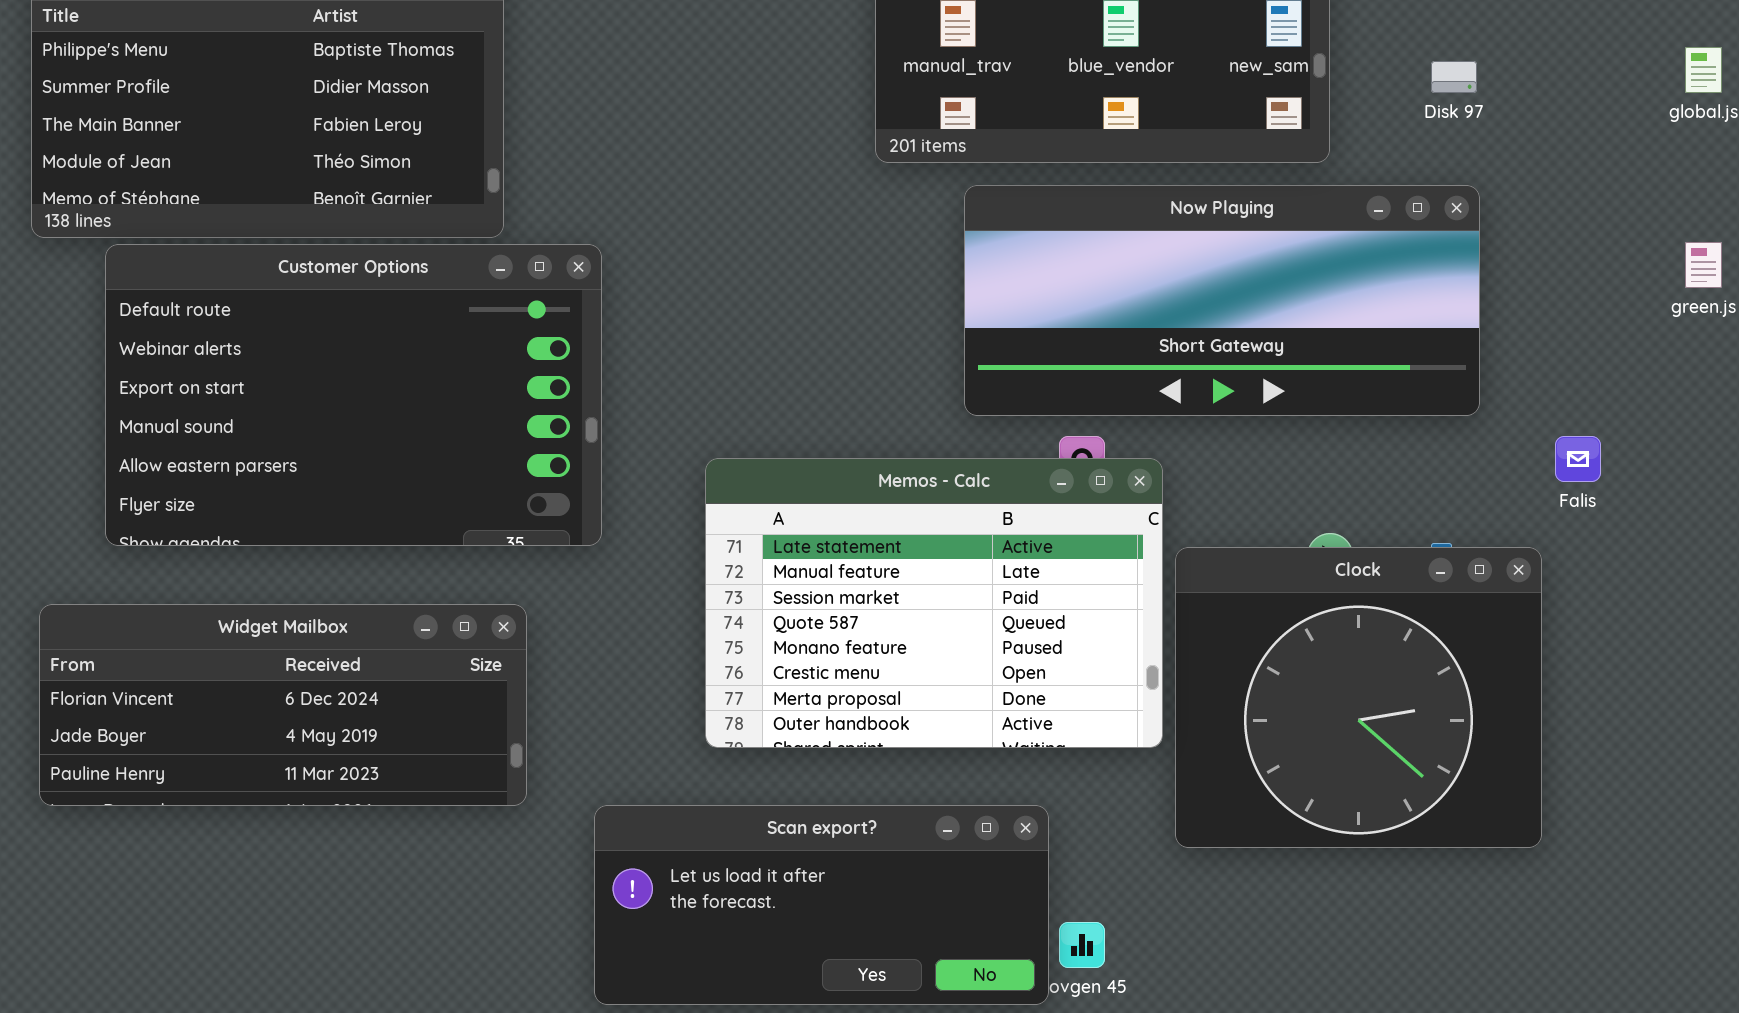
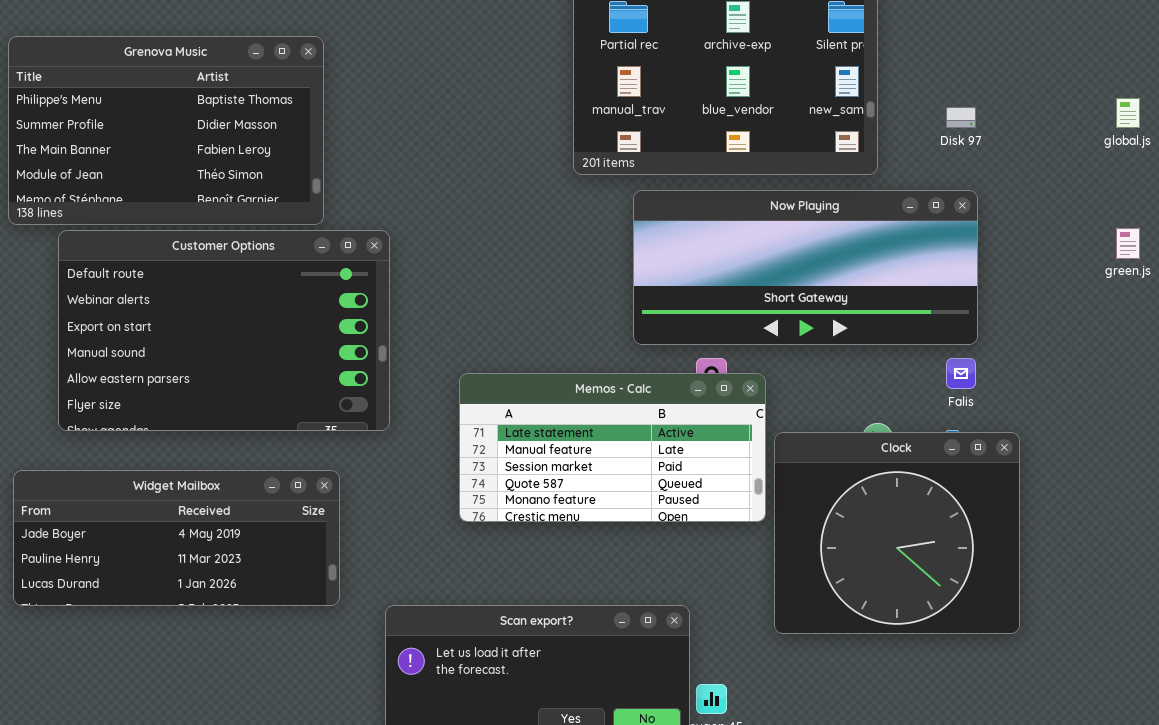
Falis: [1555,436,1601,482] -> [946,358,976,389], moved
Memos - Calc: [705,458,1163,748] -> [459,373,766,522], resized
Widget Mailbox: [39,604,527,806] -> [13,470,340,606], scrolled down 1 row

